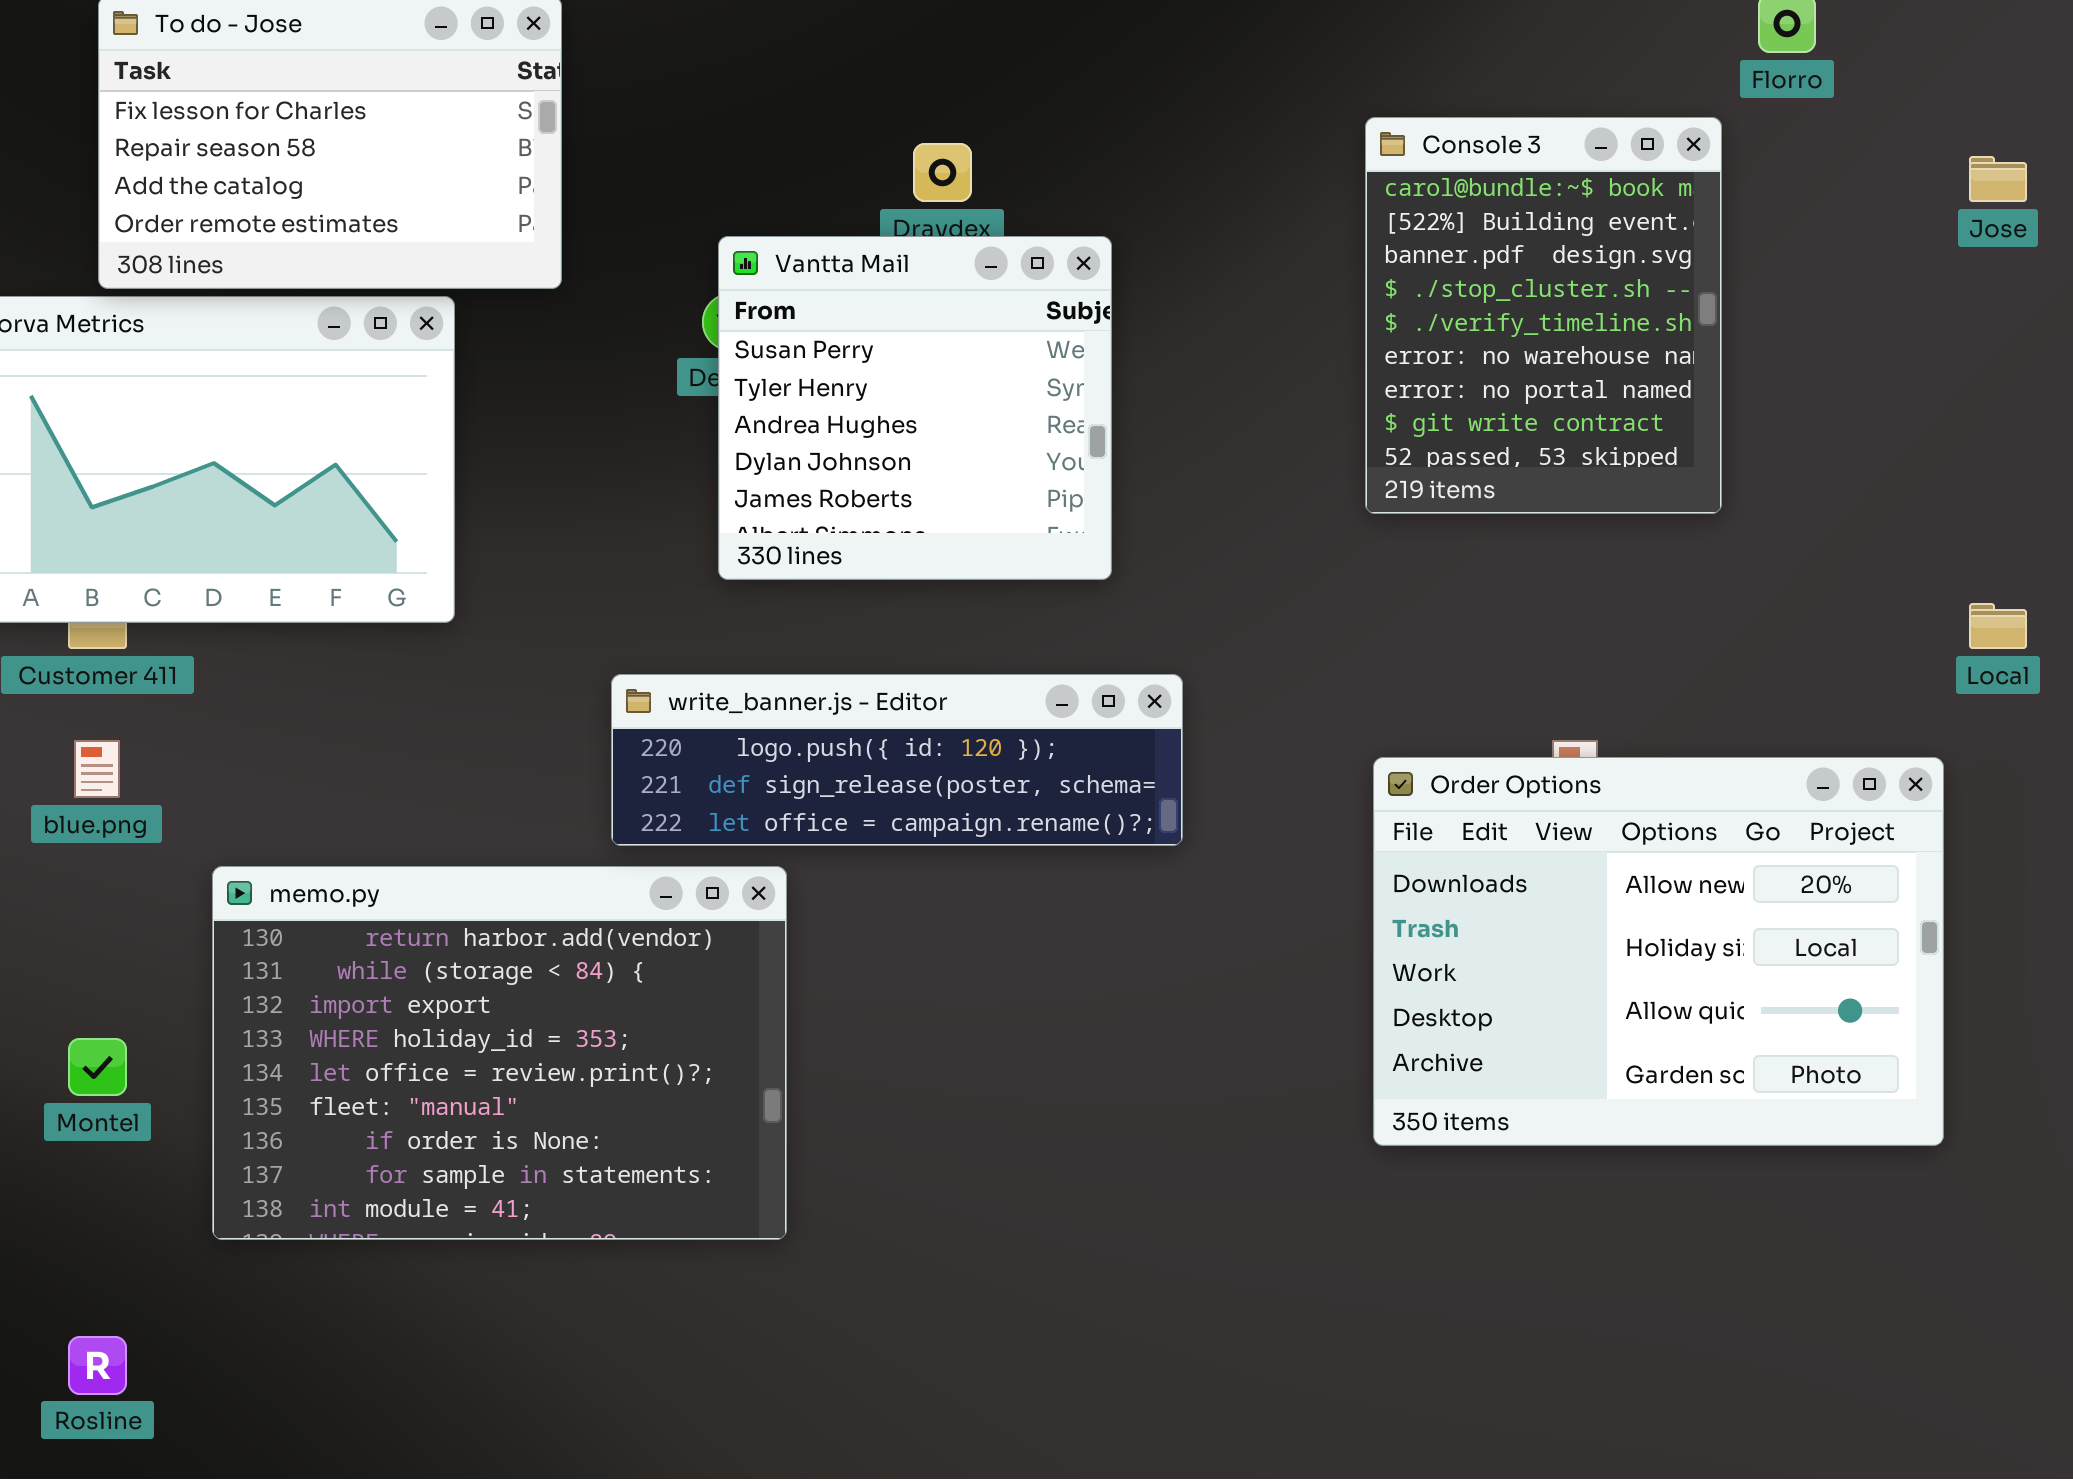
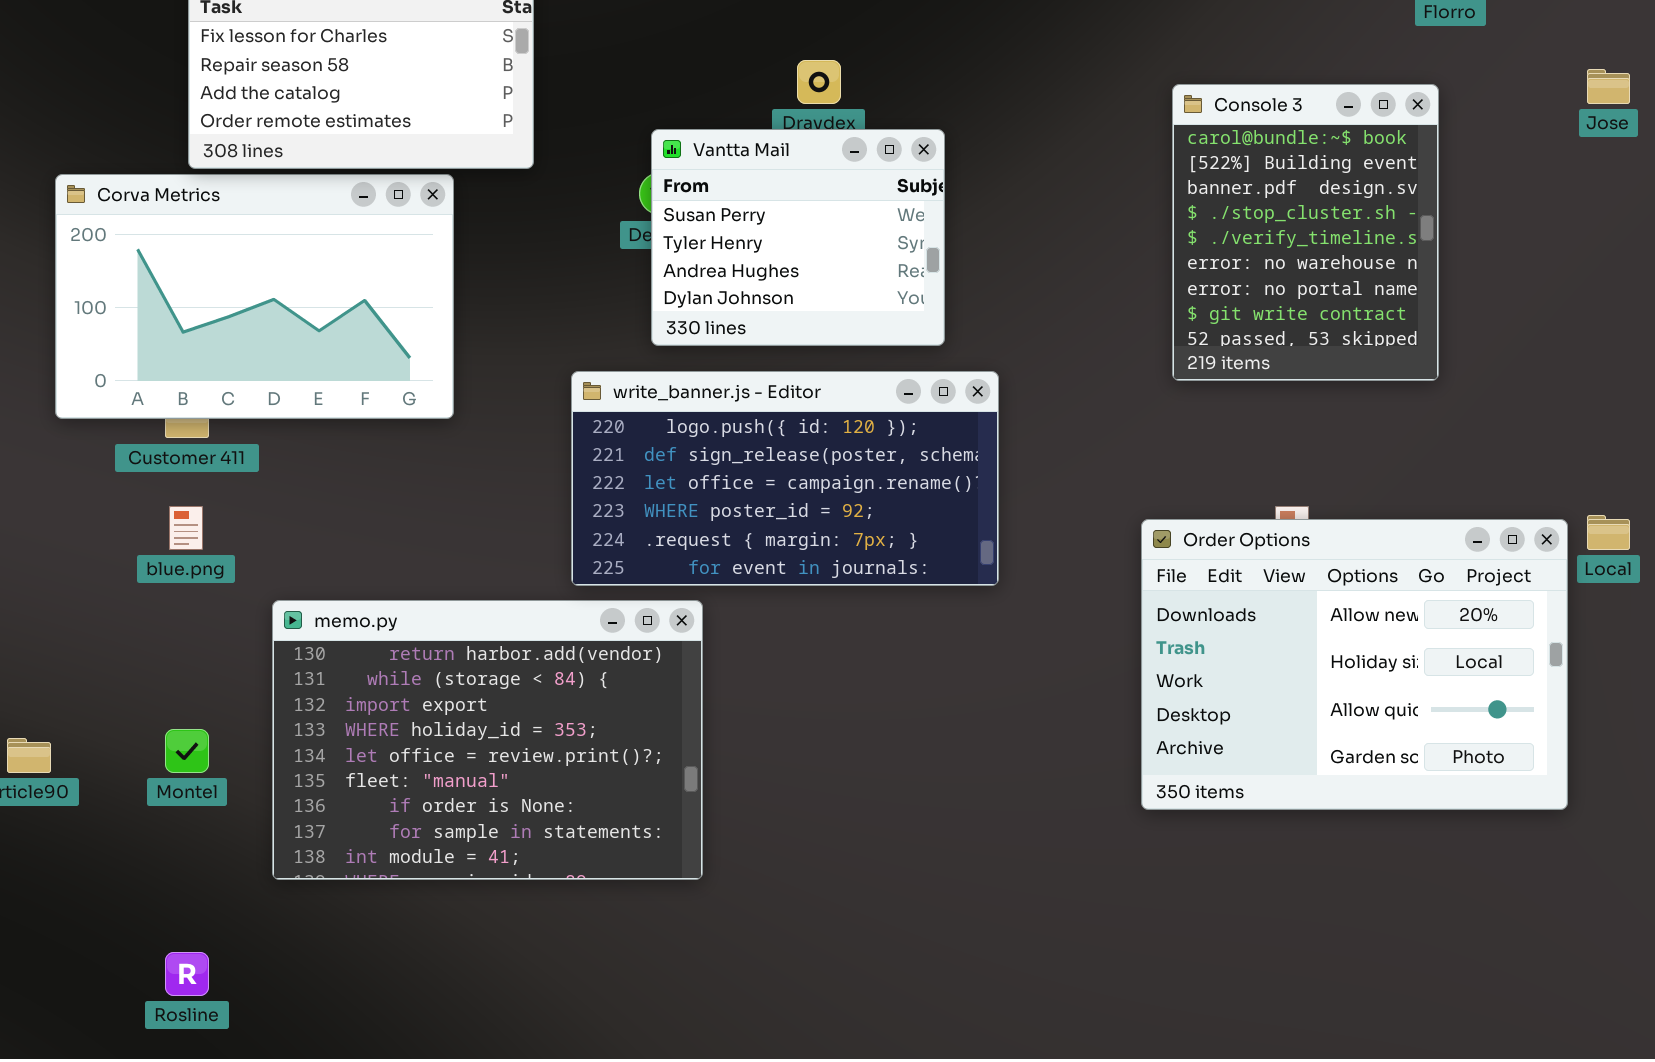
Console 3: [1365,117,1722,514] -> [1172,84,1439,381], moved
Vantta Mail: [718,236,1112,580] -> [651,129,945,346], resized
Local: [1969,603,2027,649] -> [1587,515,1630,550], moved
write_banner.js - Editor: [611,674,1183,846] -> [571,371,999,586], resized

